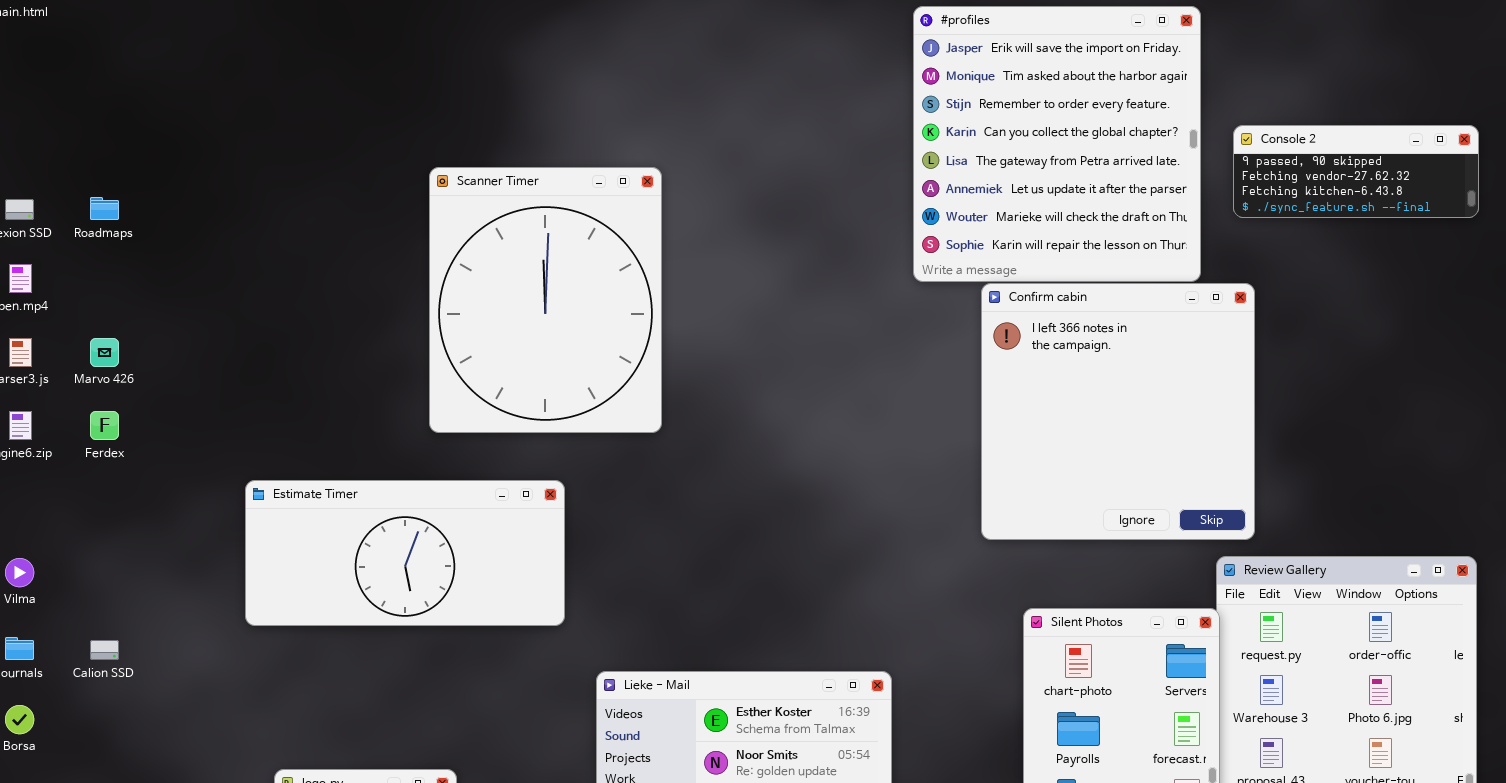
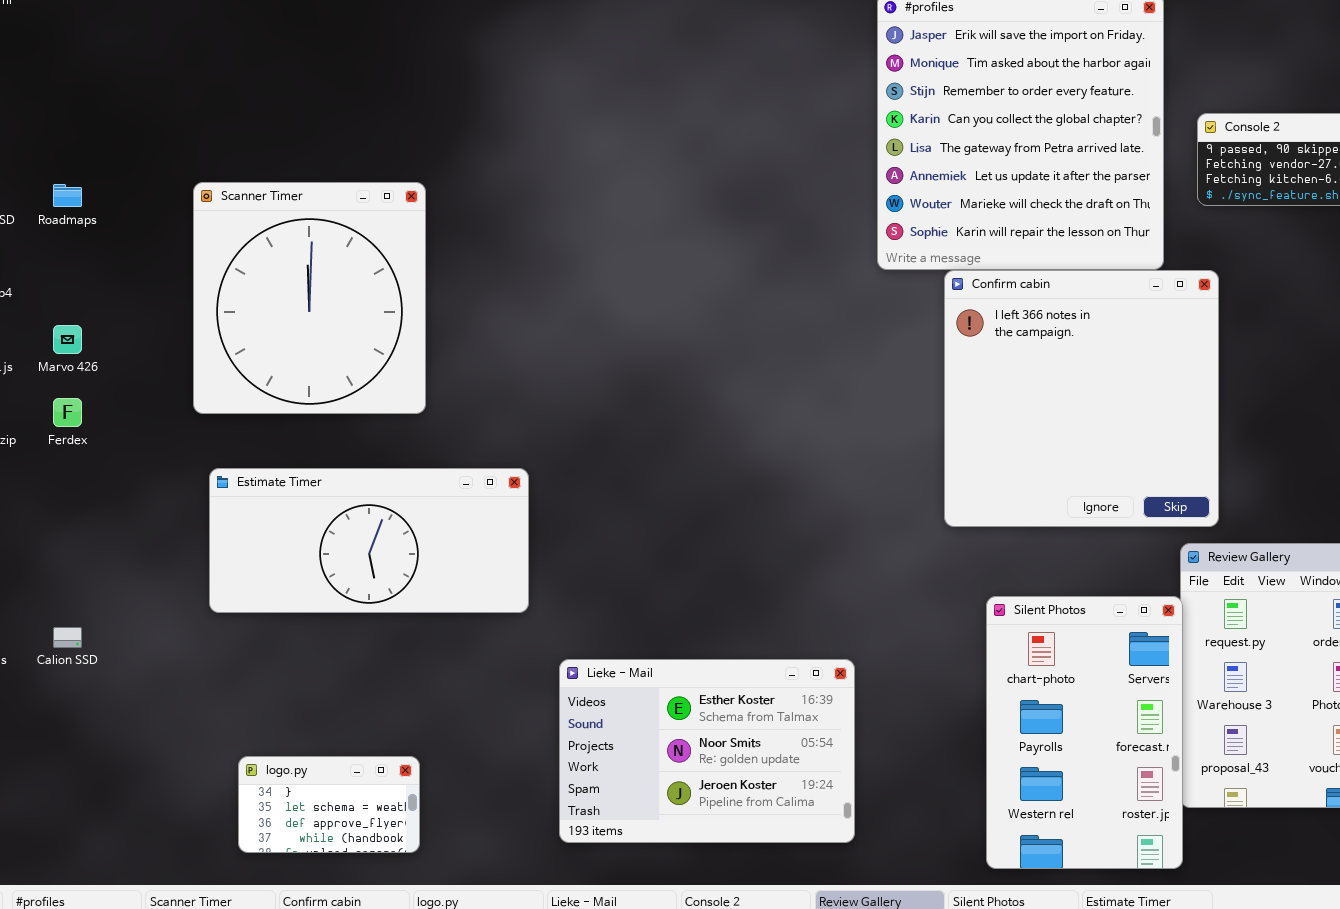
Scanner Timer: [429,167,662,433] -> [193,182,426,414], moved, resized

